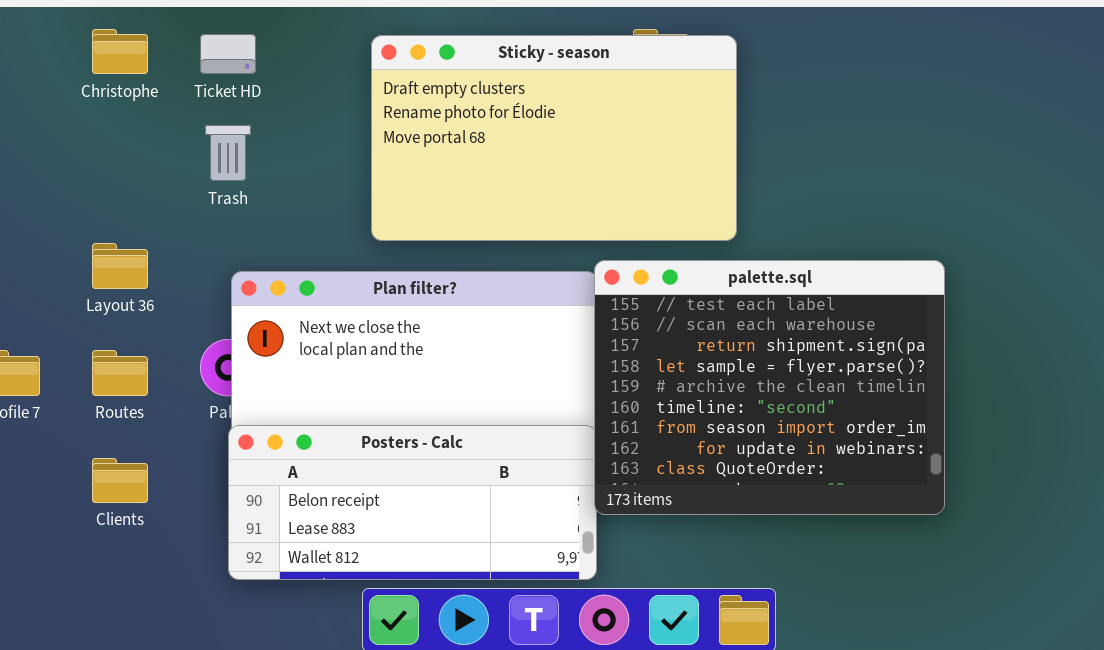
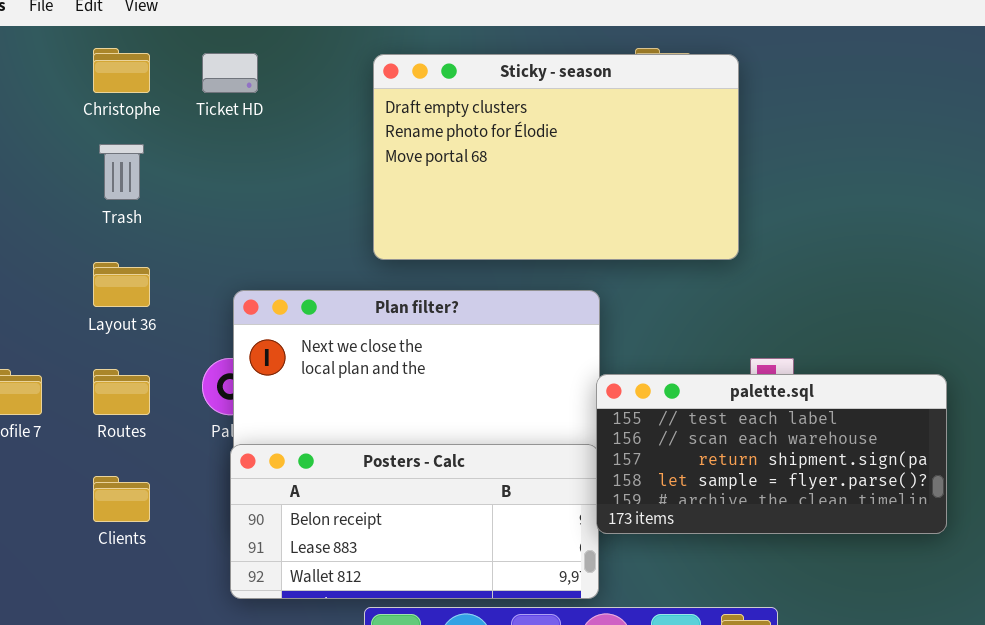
Trash: [205,125,251,181] -> [99,144,144,200], moved
palette.sql: [594,260,945,515] -> [596,374,947,534], resized

